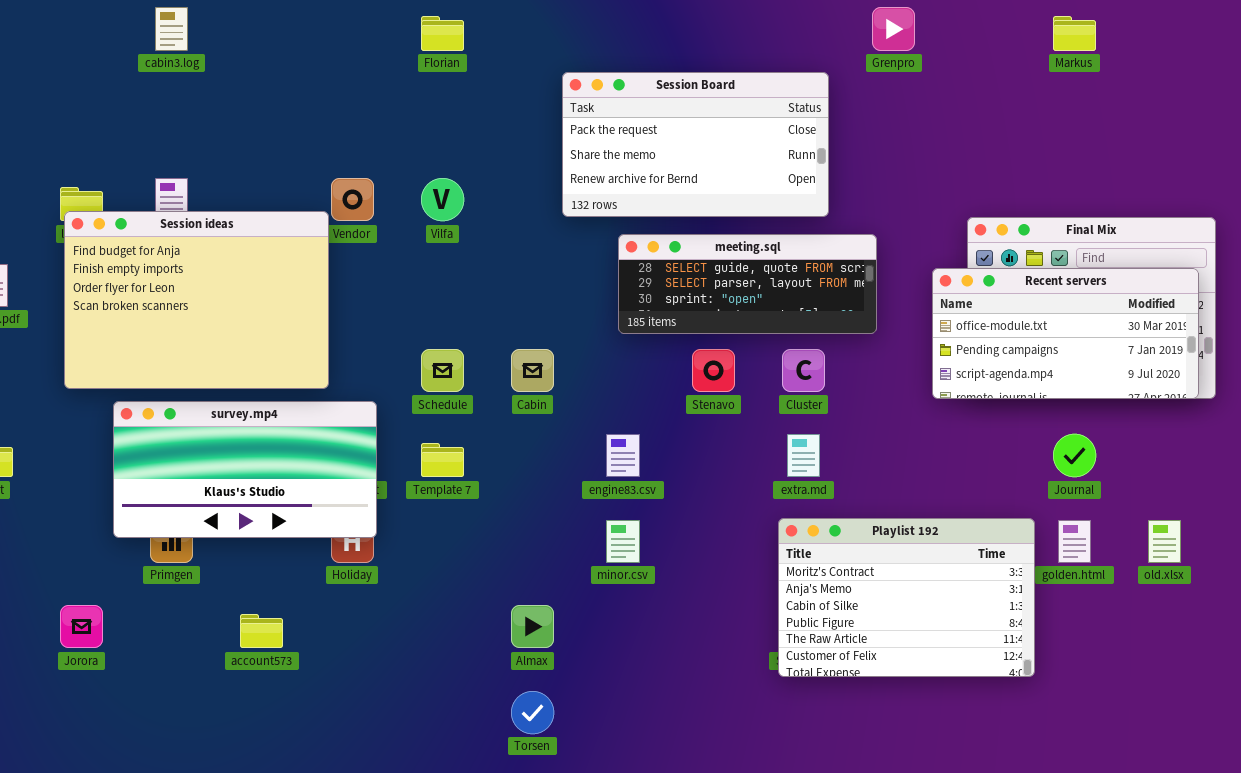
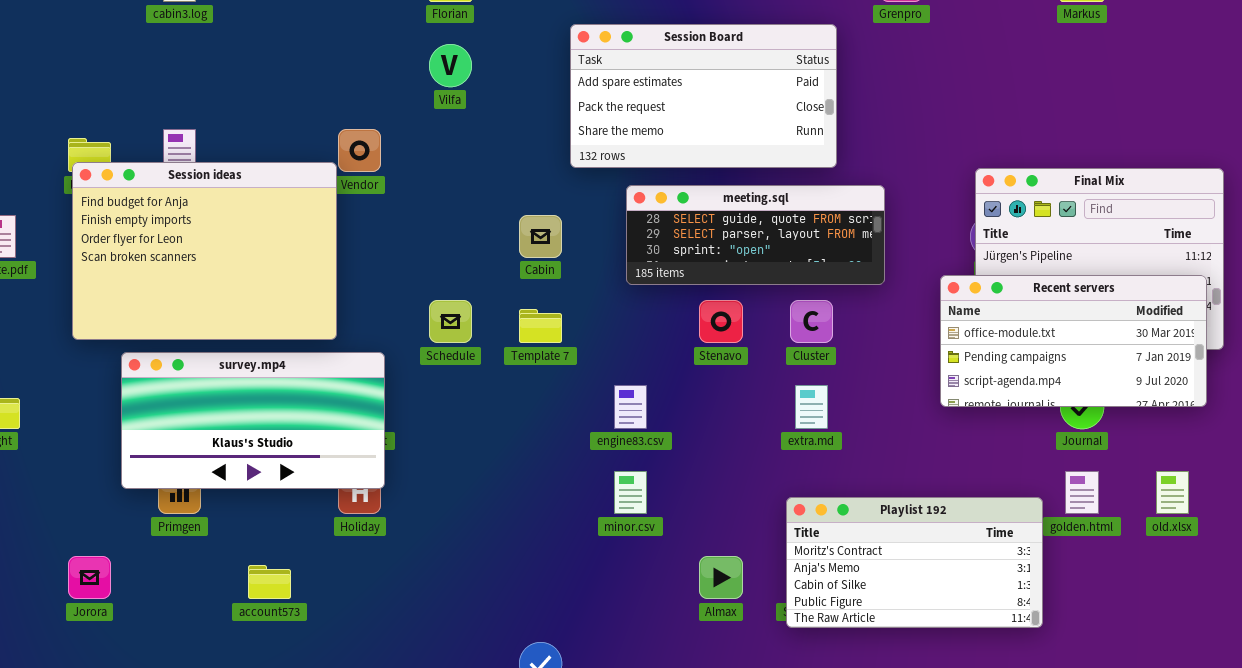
Session Board: [562,72,829,217] -> [570,24,837,168], scrolled up 1 row
Vilfa: [421,178,464,221] -> [429,44,472,87], moved
Recent servers: [932,268,1199,399] -> [940,275,1207,407], moved
Cabin: [511,349,554,392] -> [519,215,562,258], moved
Template 7: [421,443,464,477] -> [519,309,562,343], moved
Playlist 192: [778,518,1035,677] -> [786,497,1043,628], resized
Almax: [511,605,554,648] -> [699,556,743,599], moved

